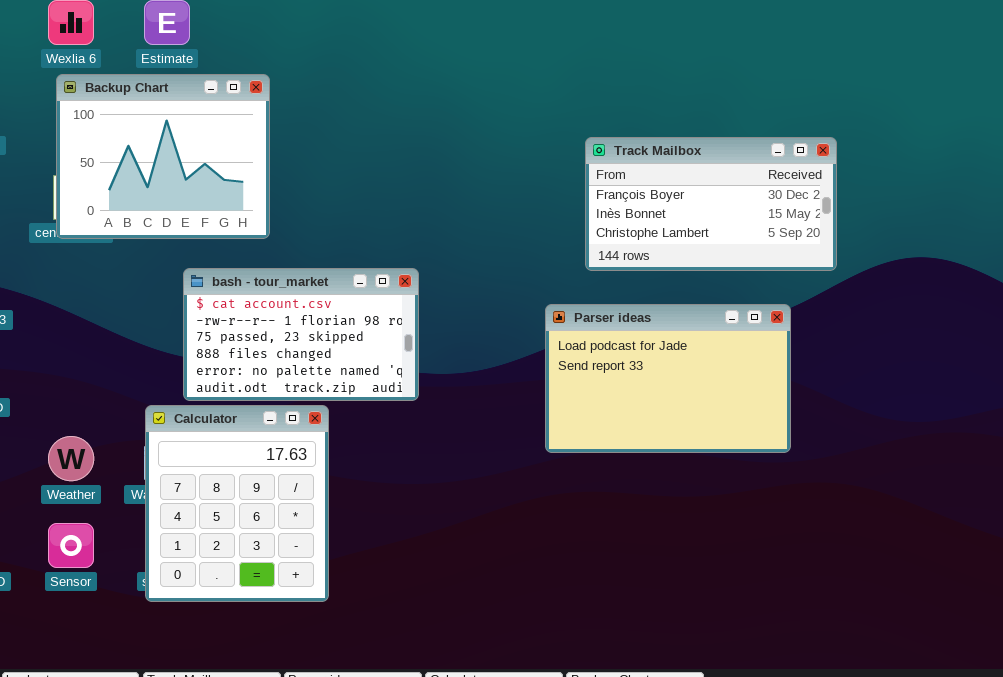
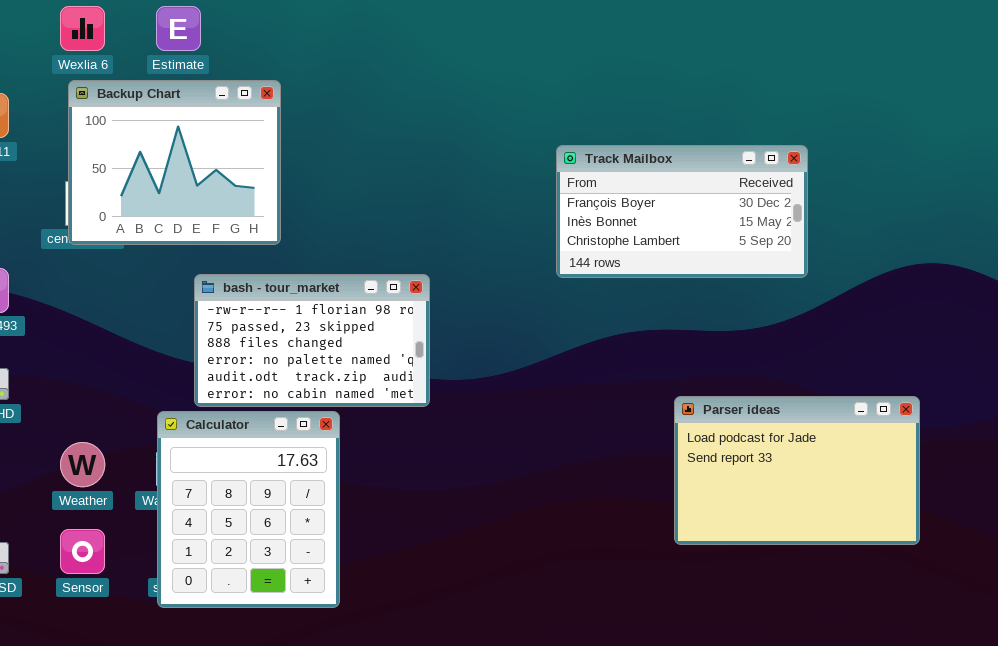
Track Mailbox: [585,137,837,271] -> [556,145,808,278], moved
bash - tour_market: [183,268,419,401] -> [194,274,430,407], scrolled down 1 row
Parser ideas: [545,304,791,453] -> [674,396,920,545], moved

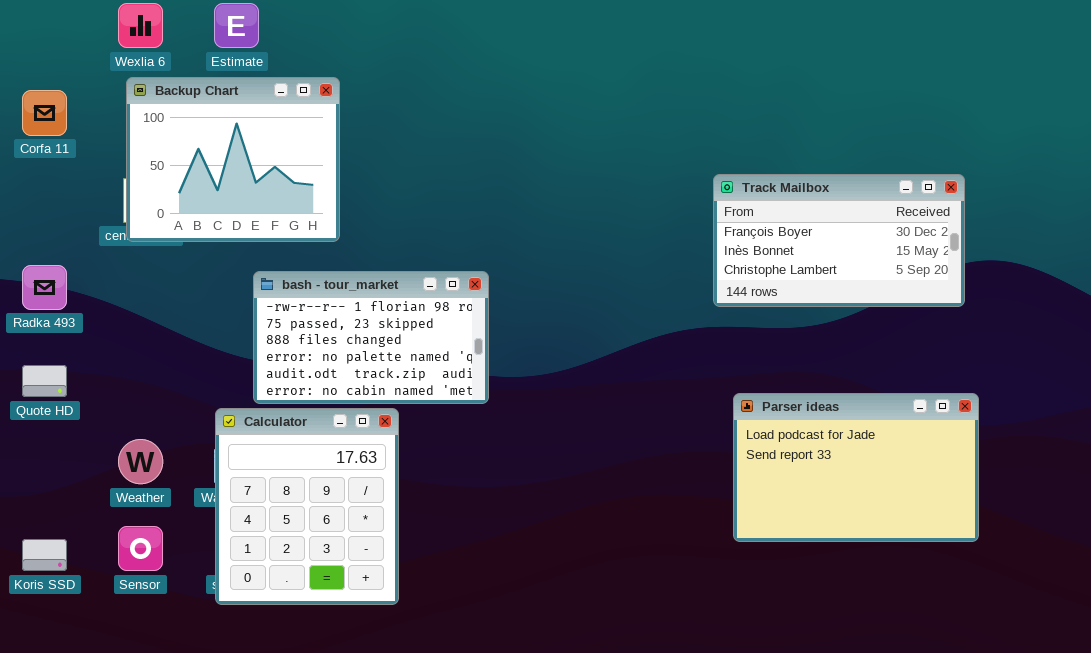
Track Mailbox: [556,145,808,278] -> [713,174,965,307], moved

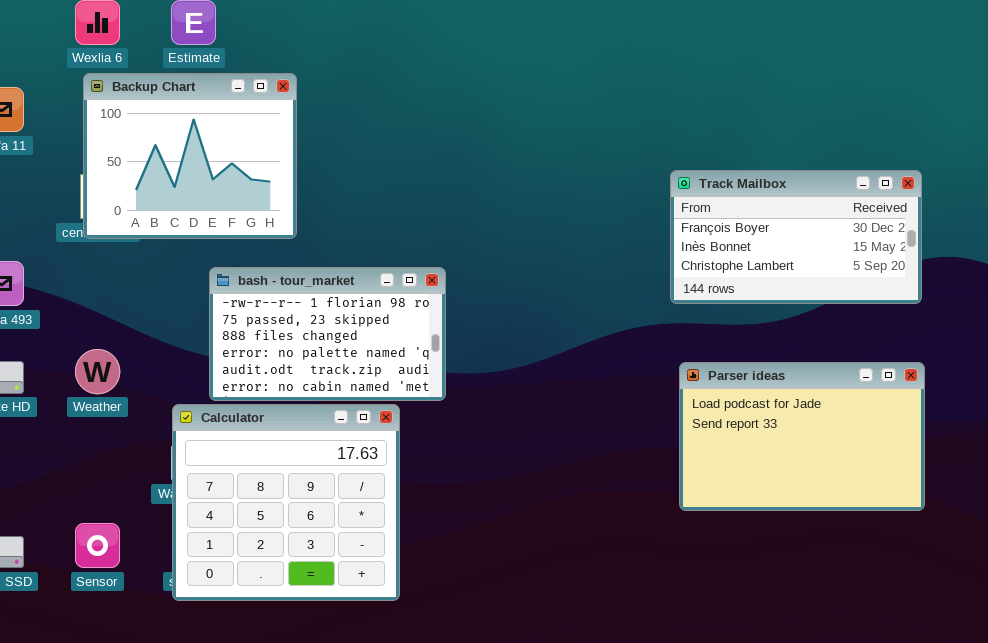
Parser ideas: [733,393,979,542] -> [679,362,925,511], moved
Calculator: [215,408,399,605] -> [172,404,400,601], resized
Weather: [118,439,163,484] -> [75,349,120,394], moved

